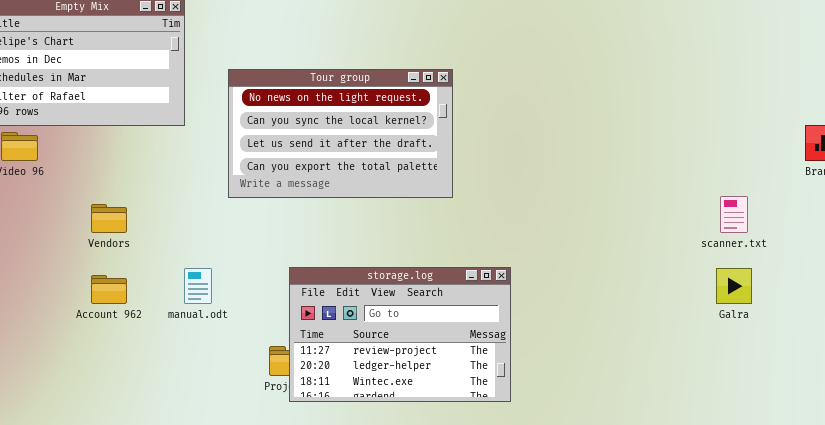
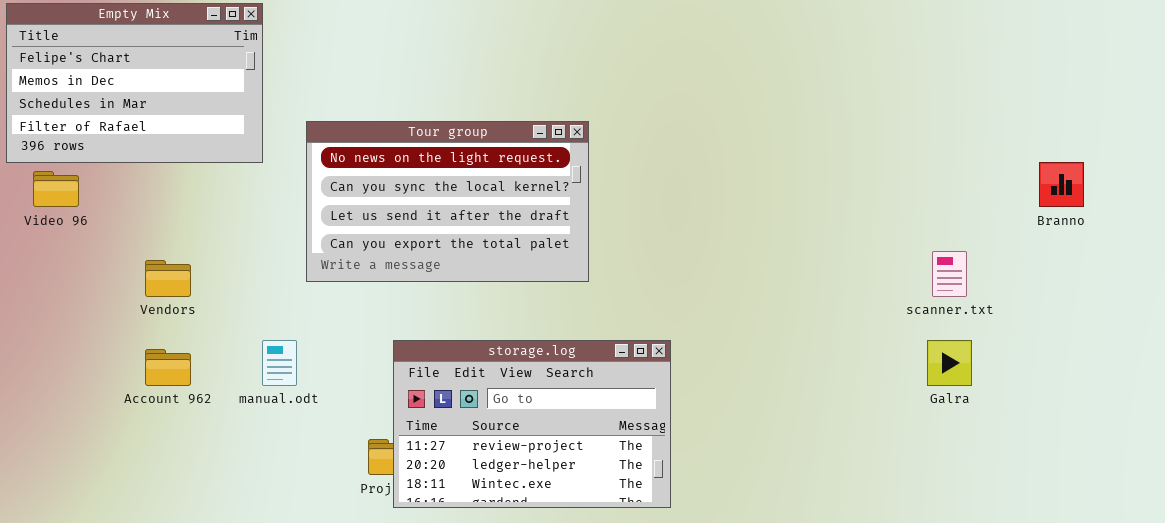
Tour group: [228,69,453,198] -> [306,121,589,282], moved

